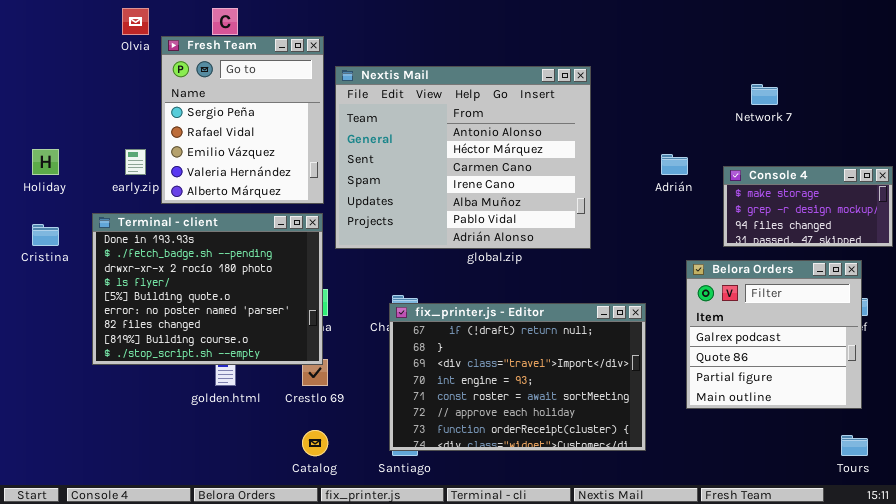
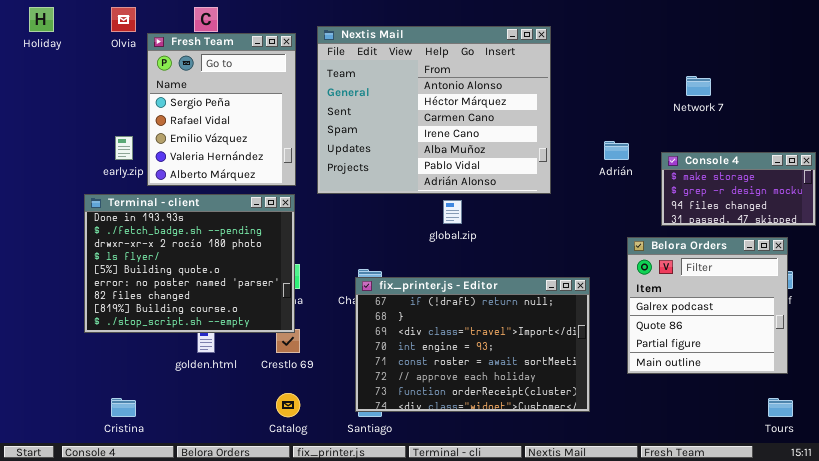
Nextis Mail: [335,66,591,249] -> [317,26,551,194], moved
Holiday: [32,149,59,175] -> [29,7,54,32], moved
Cristina: [32,224,59,246] -> [111,398,136,417], moved

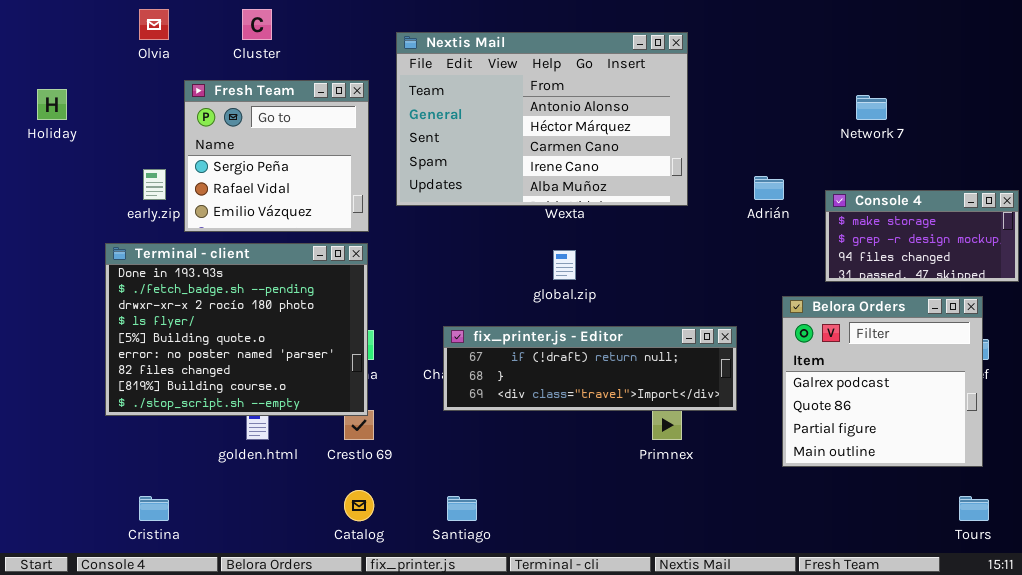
Holiday: [29,7,54,32] -> [37,89,67,120], moved
Nextis Mail: [317,26,551,194] -> [396,32,688,206], resized
Fresh Team: [147,33,296,186] -> [184,80,369,232], resized
fix_printer.js - Editor: [355,277,590,412] -> [443,326,737,411], moved, resized

